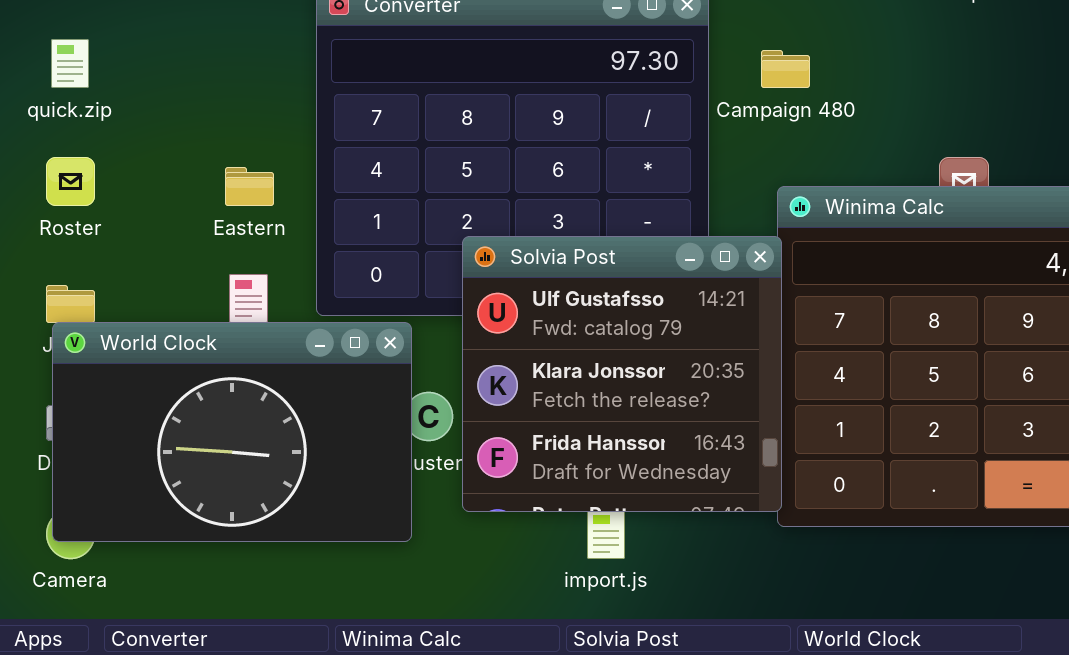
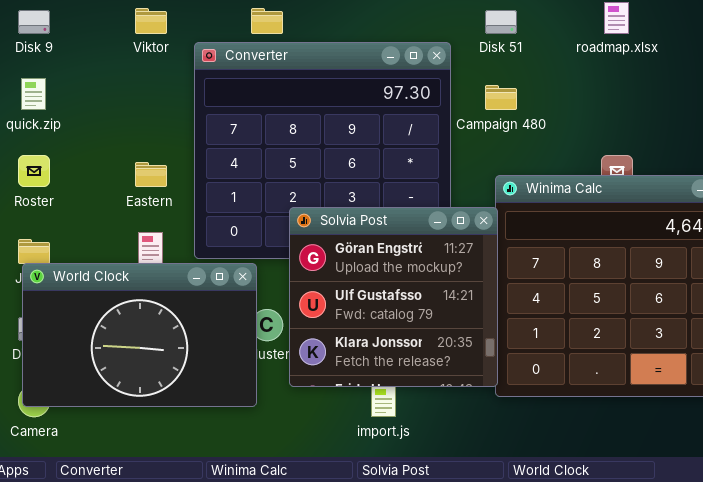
Solvia Post: [462,236,782,512] -> [289,207,498,387], scrolled up 1 row

